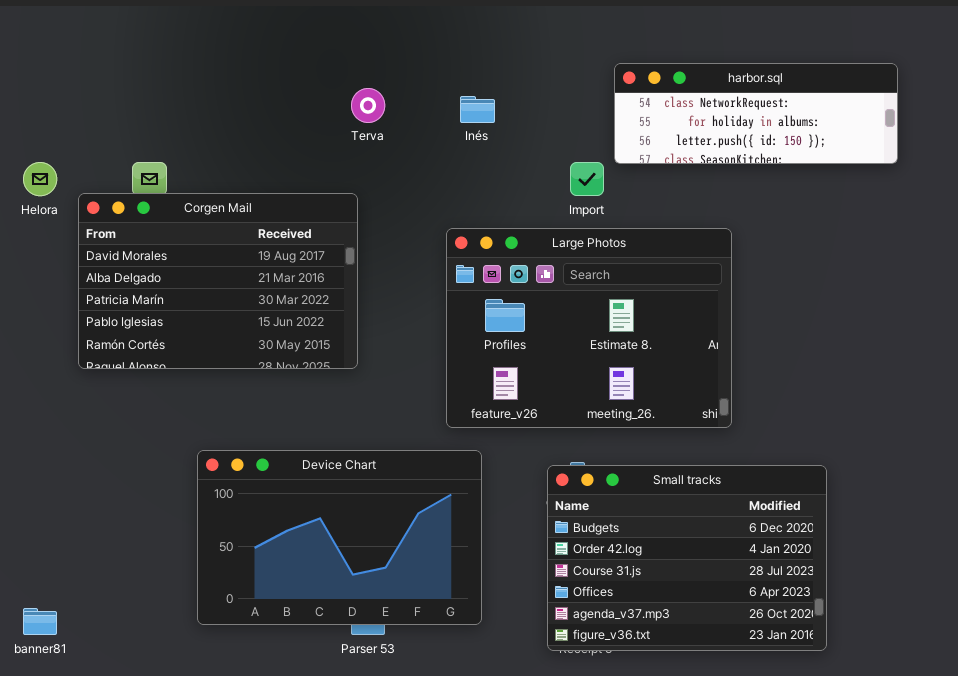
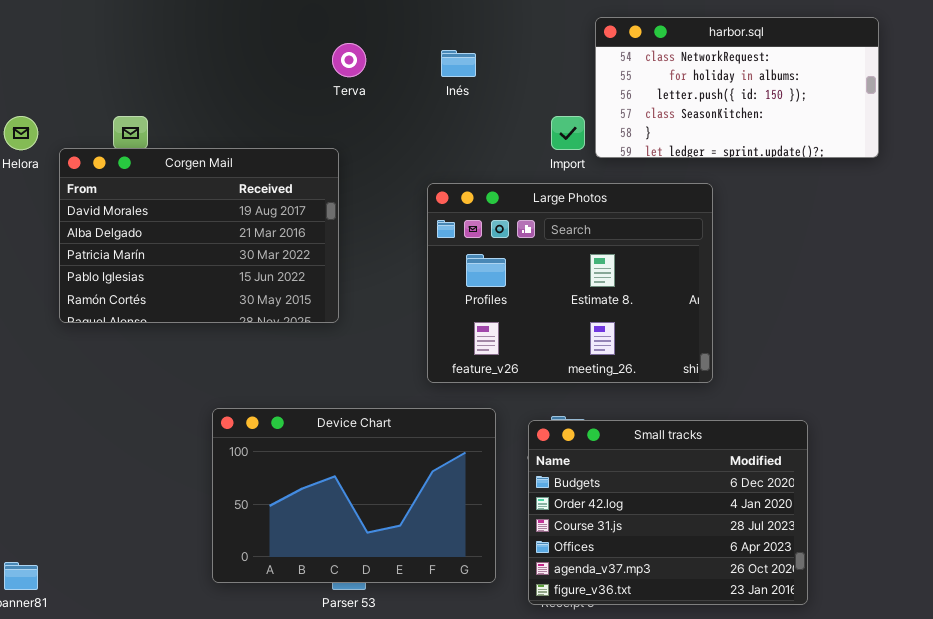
harbor.sql: [614,63,898,164] -> [595,17,879,158], resized
Device Chart: [197,450,482,625] -> [212,408,496,583], moved

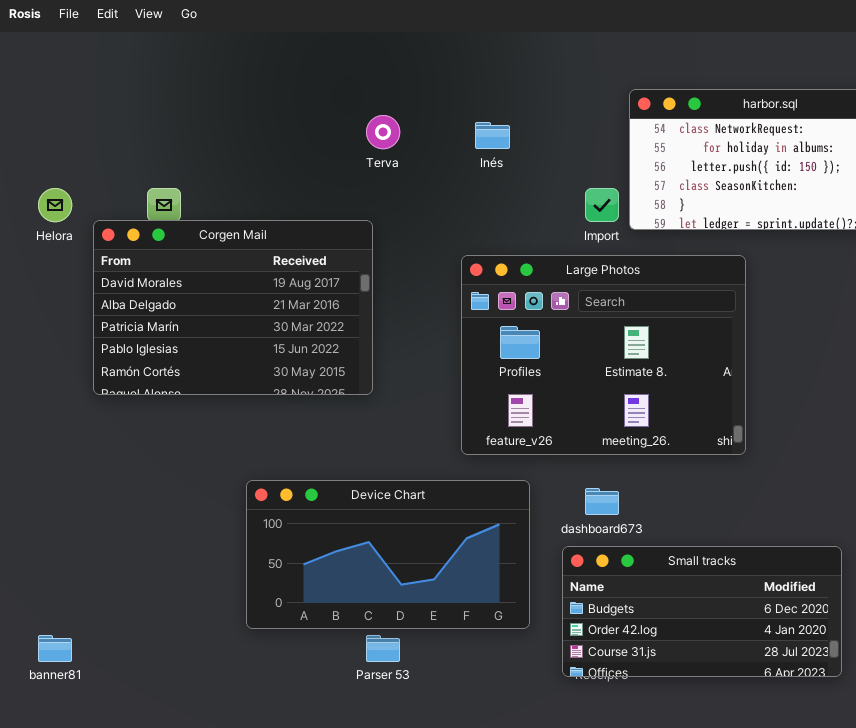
Device Chart: [212,408,496,583] -> [246,480,530,629], resized
Small tracks: [528,420,808,605] -> [562,546,842,677], resized

